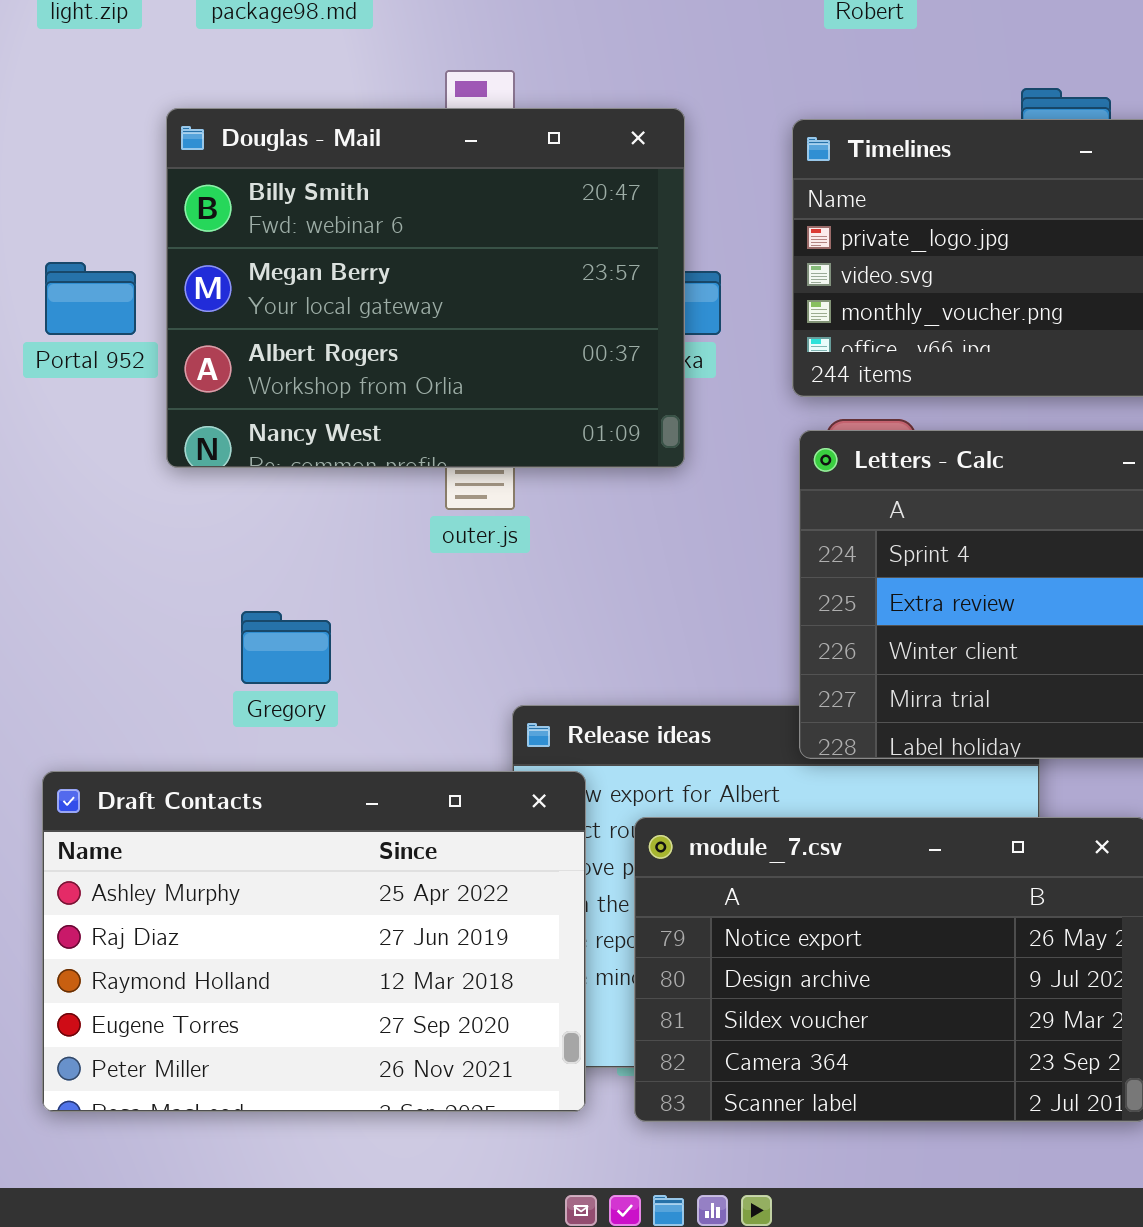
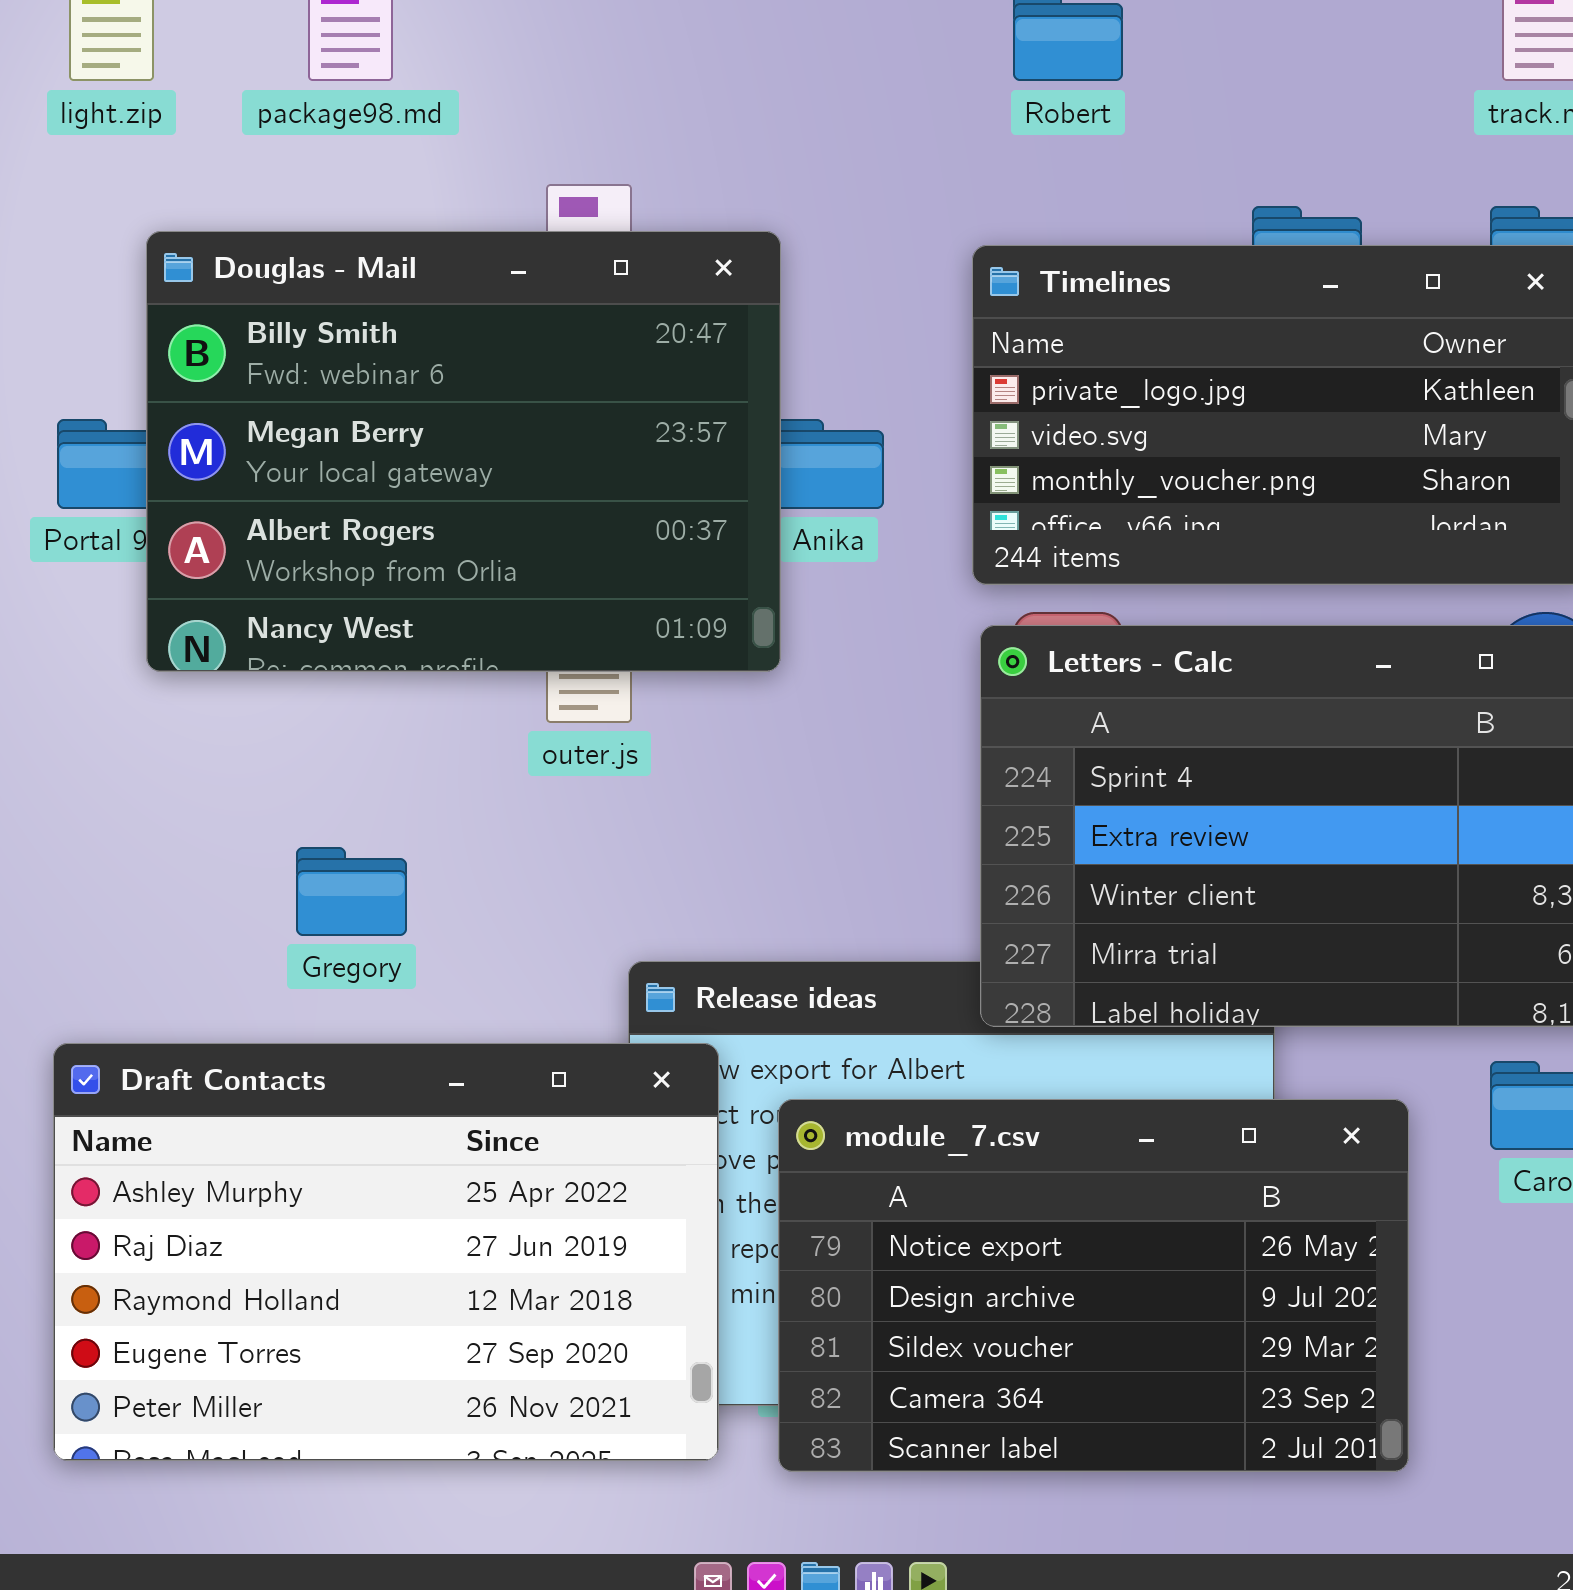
Douglas - Mail: [166,108,685,468] -> [146,231,781,672], moved

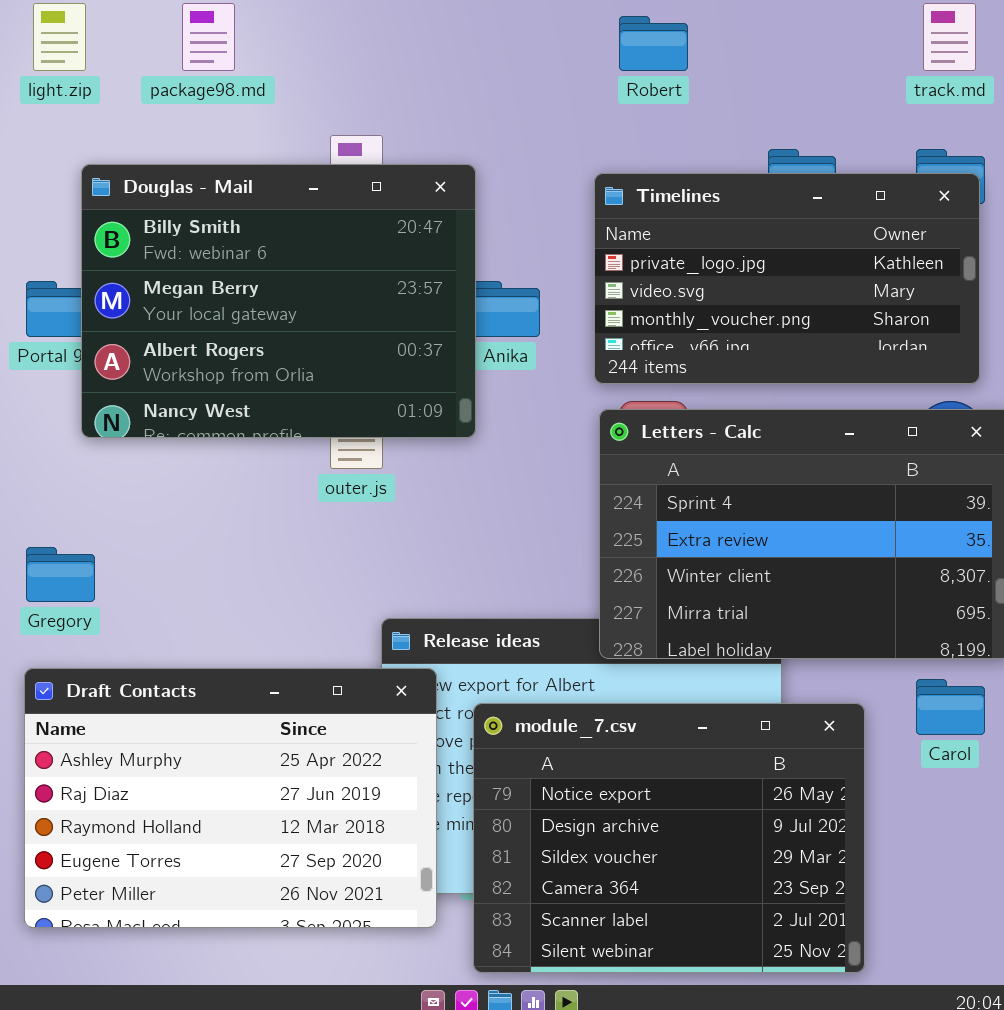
Gregory: [296,847,407,936] -> [26,547,95,602], moved
module_7.csv: [778,1099,1409,1472] -> [473,703,865,973], resized

